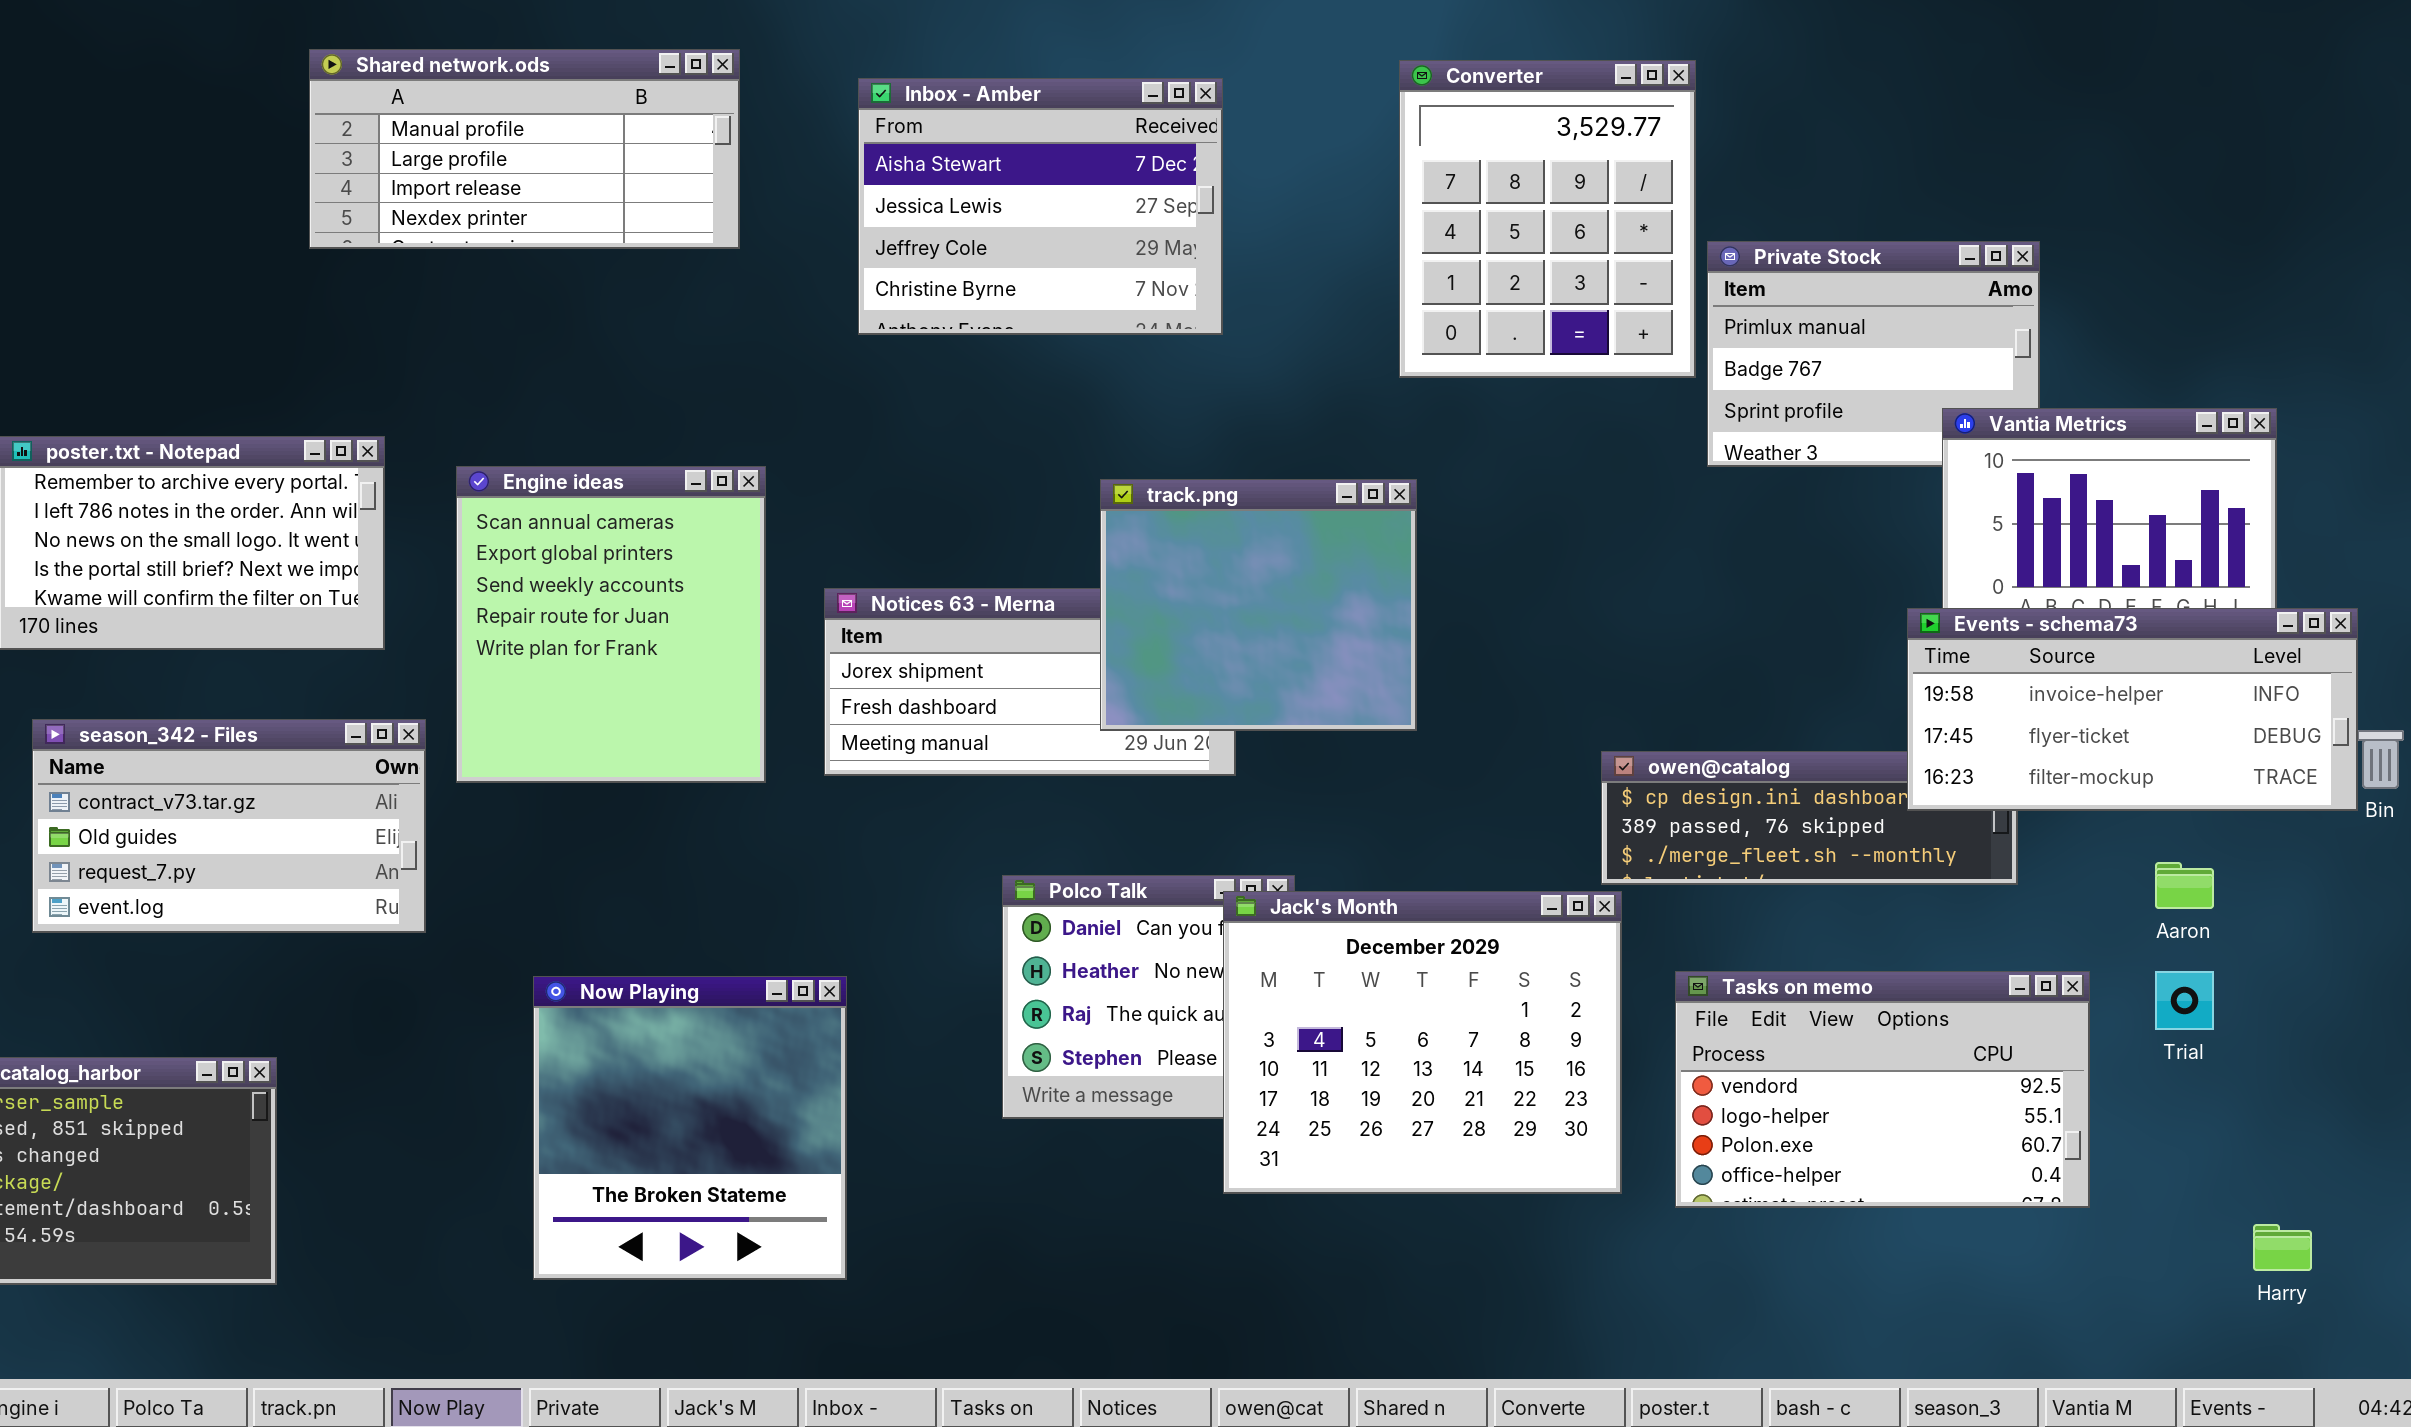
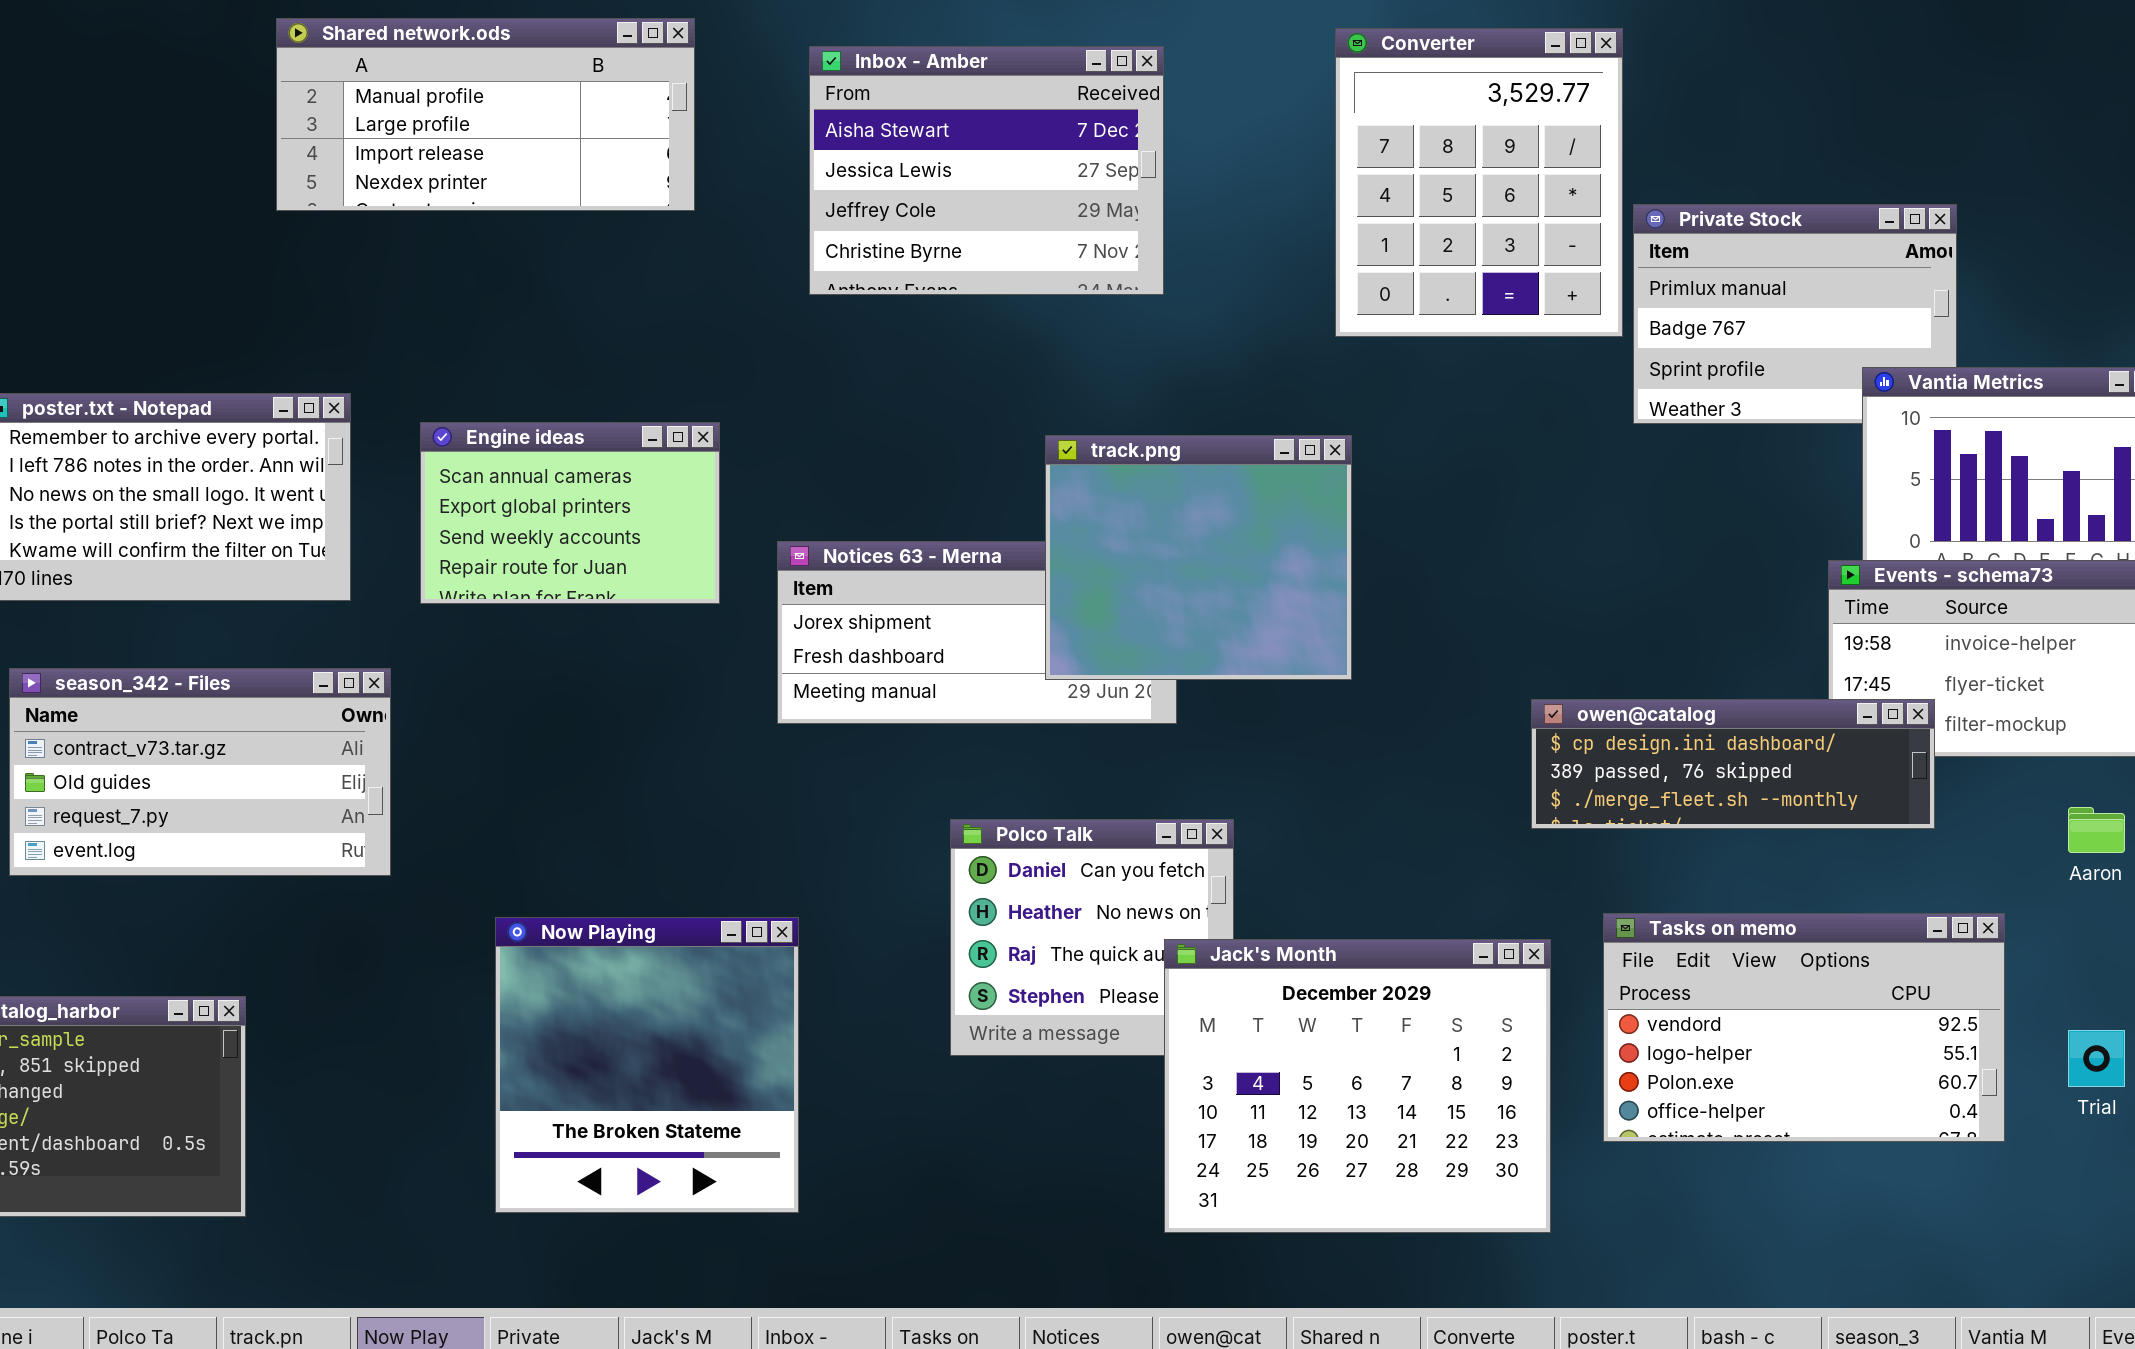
Engine ideas: [456,466,766,783] -> [420,422,720,604], resized
owen@catalog: [1601,751,2018,885] -> [1531,699,1935,829], raised
Jack's Month: [1223,891,1622,1194] -> [1164,939,1551,1233], moved
Trial: [2155,971,2214,1030] -> [2068,1030,2125,1087], moved

